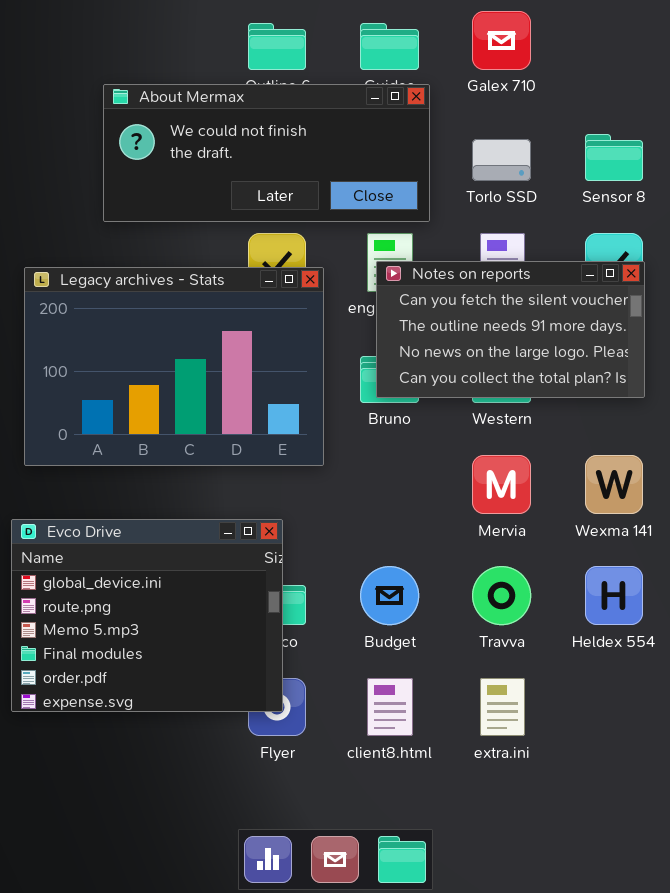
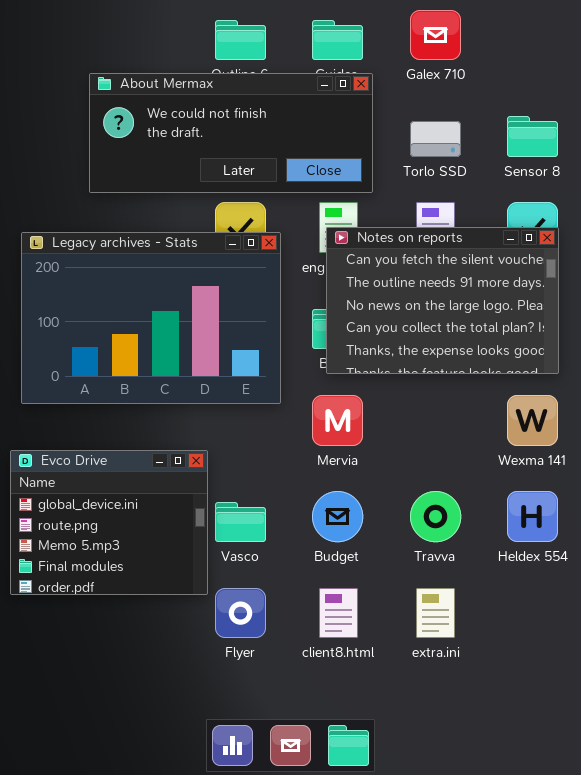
Notes on reports: [376,261,645,398] -> [326,227,559,374], resized
Mervia: [472,455,531,514] -> [312,395,363,446], moved
Evco Drive: [11,519,283,712] -> [10,450,208,595], resized

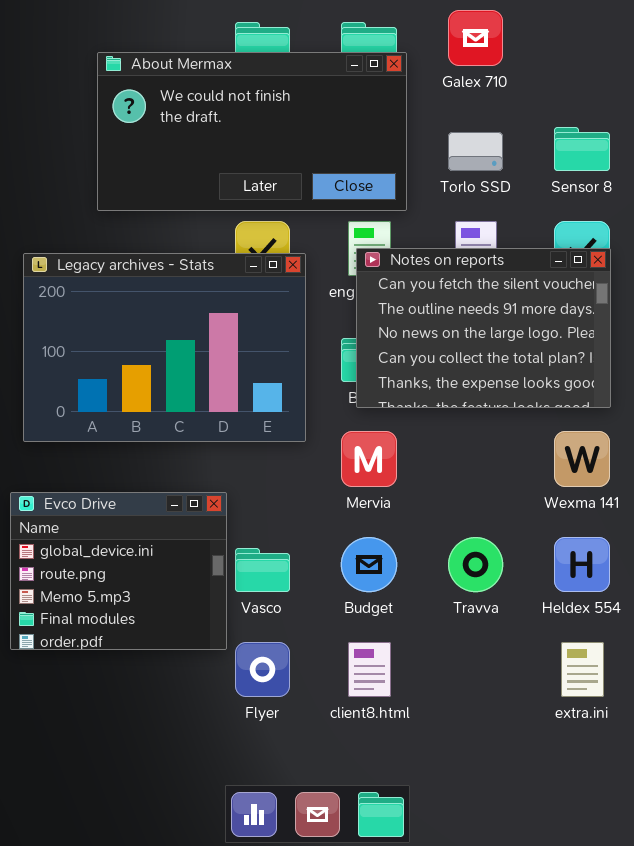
About Mermax: [89,73,373,193] -> [97,52,407,211], resized
extra.ini: [416,588,455,638] -> [561,642,604,697], moved

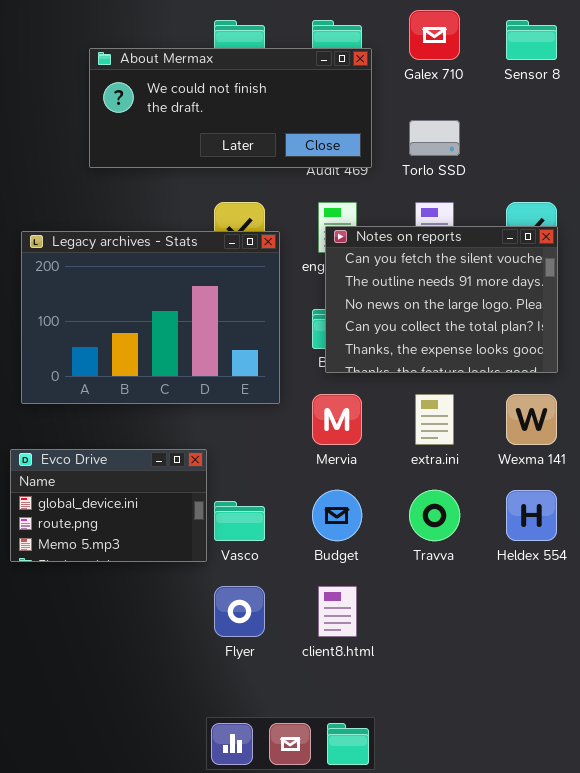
About Mermax: [97,52,407,211] -> [89,48,372,168], resized
Sensor 8: [554,127,610,171] -> [506,20,557,60], moved
Evco Drive: [10,492,227,650] -> [10,449,207,562], resized
extra.ini: [561,642,604,697] -> [415,394,454,445], moved

